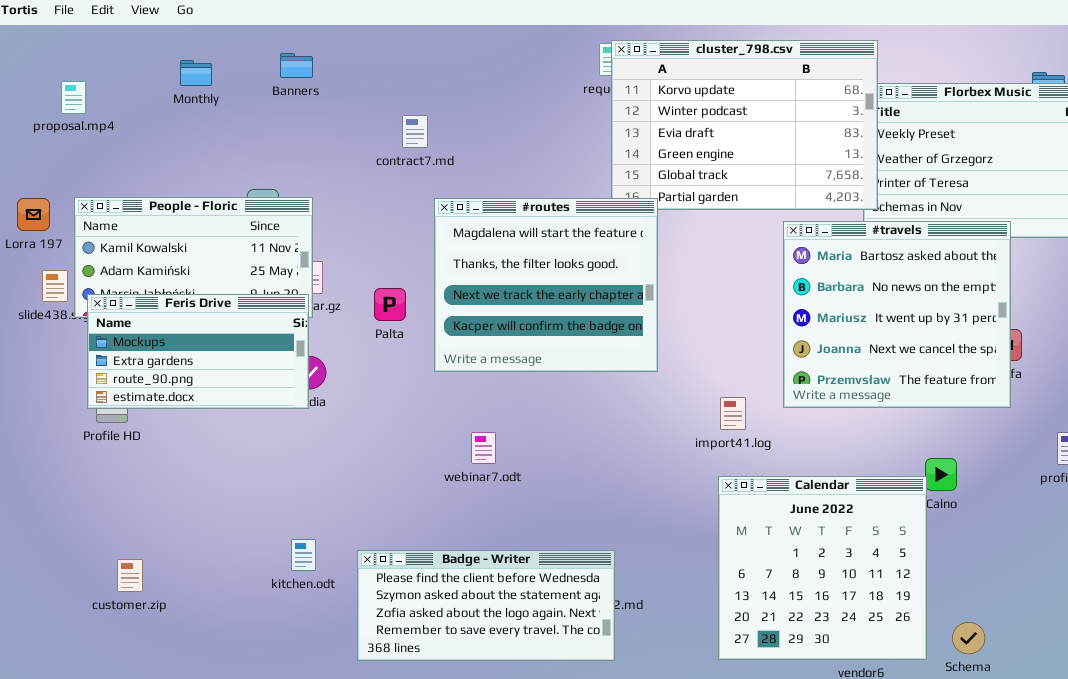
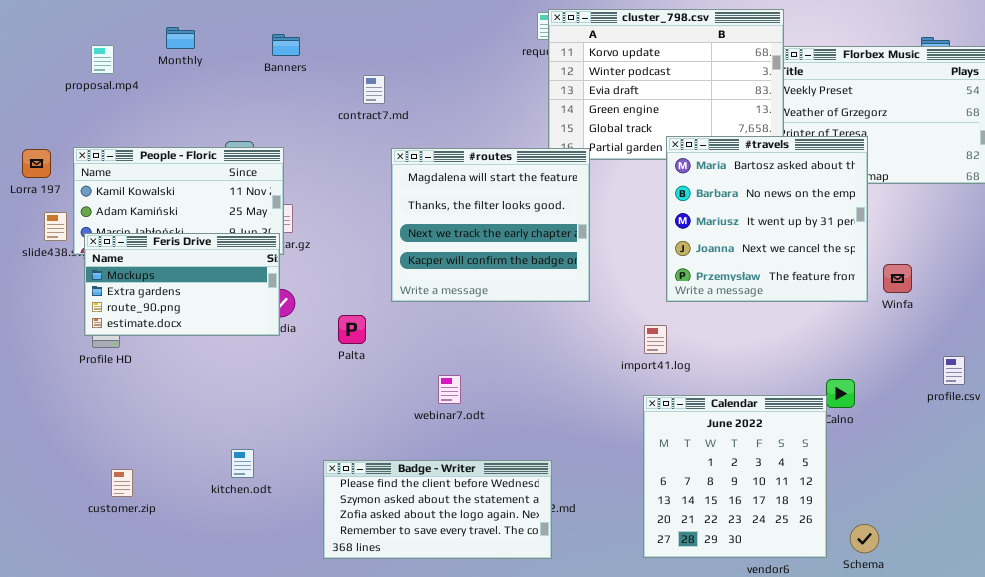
Banners: [280,53,313,78] -> [272,34,300,56], moved
proposal.mp4: [61,81,86,114] -> [91,45,114,74], moved
#travels: [783,221,1011,408] -> [666,136,868,302], moved
Palta: [374,288,406,321] -> [338,315,366,344], moved
webinar7.odt: [471,432,496,464] -> [438,375,461,404], moved
kitchen.odt: [291,539,316,571] -> [231,449,254,478], moved

